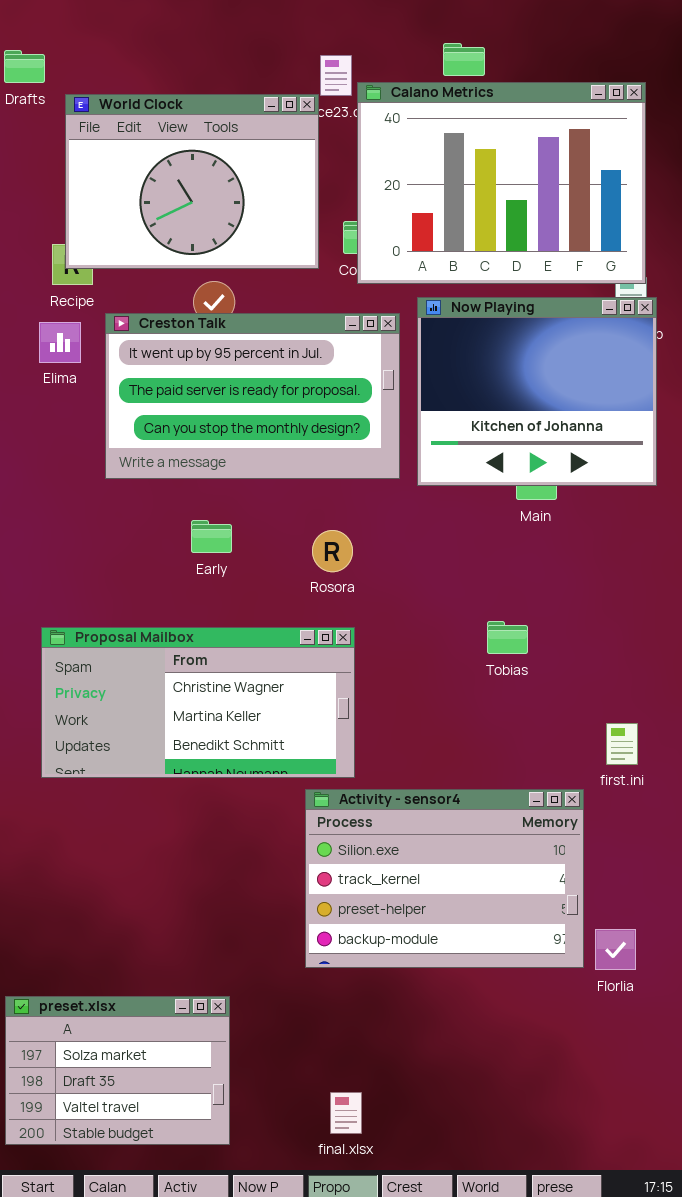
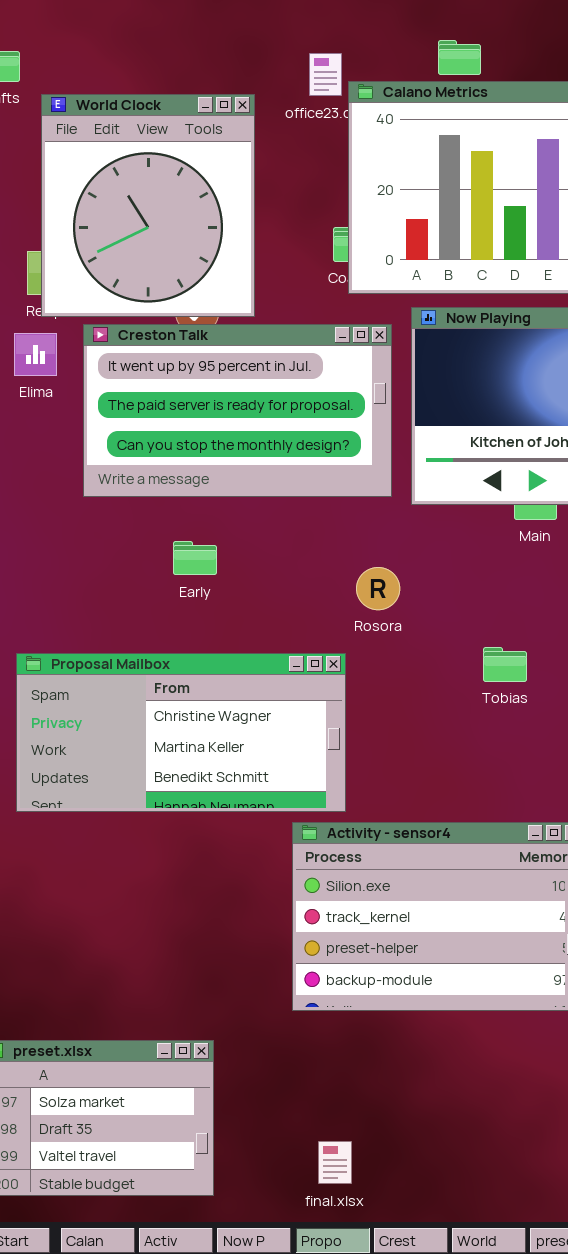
World Clock: [65,94,319,269] -> [41,94,255,317], resized
Rosora: [312,530,353,572] -> [356,567,400,610], moved

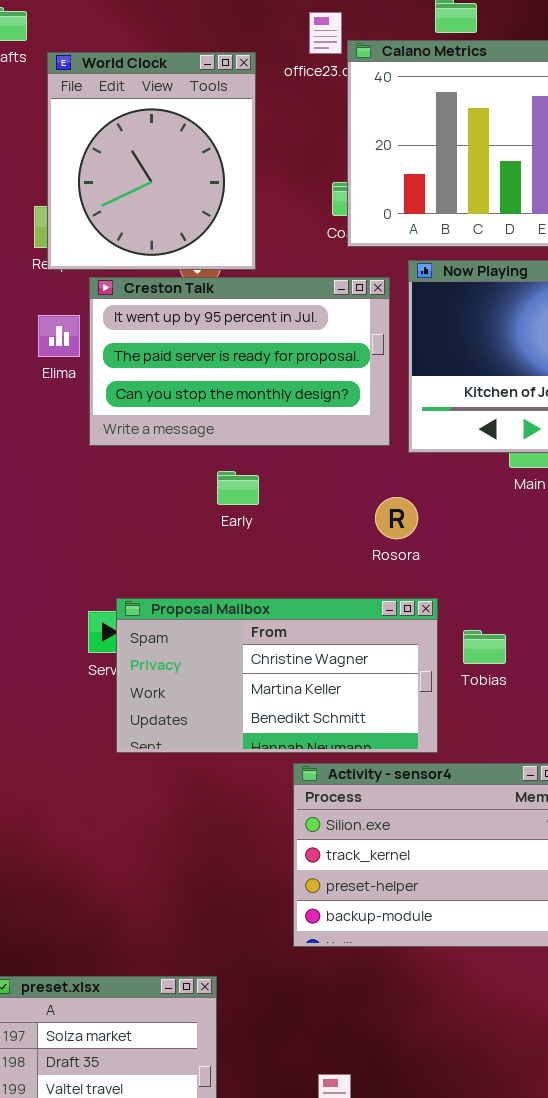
Elima: [14,333,57,376] -> [38,315,80,357], moved
Early: [173,541,217,575] -> [217,471,259,505], moved
Rosora: [356,567,400,610] -> [375,497,418,539], moved
Tobias: [483,647,527,682] -> [463,630,506,664], moved
Proposal Mailbox: [16,653,346,812] -> [116,598,438,753], moved

